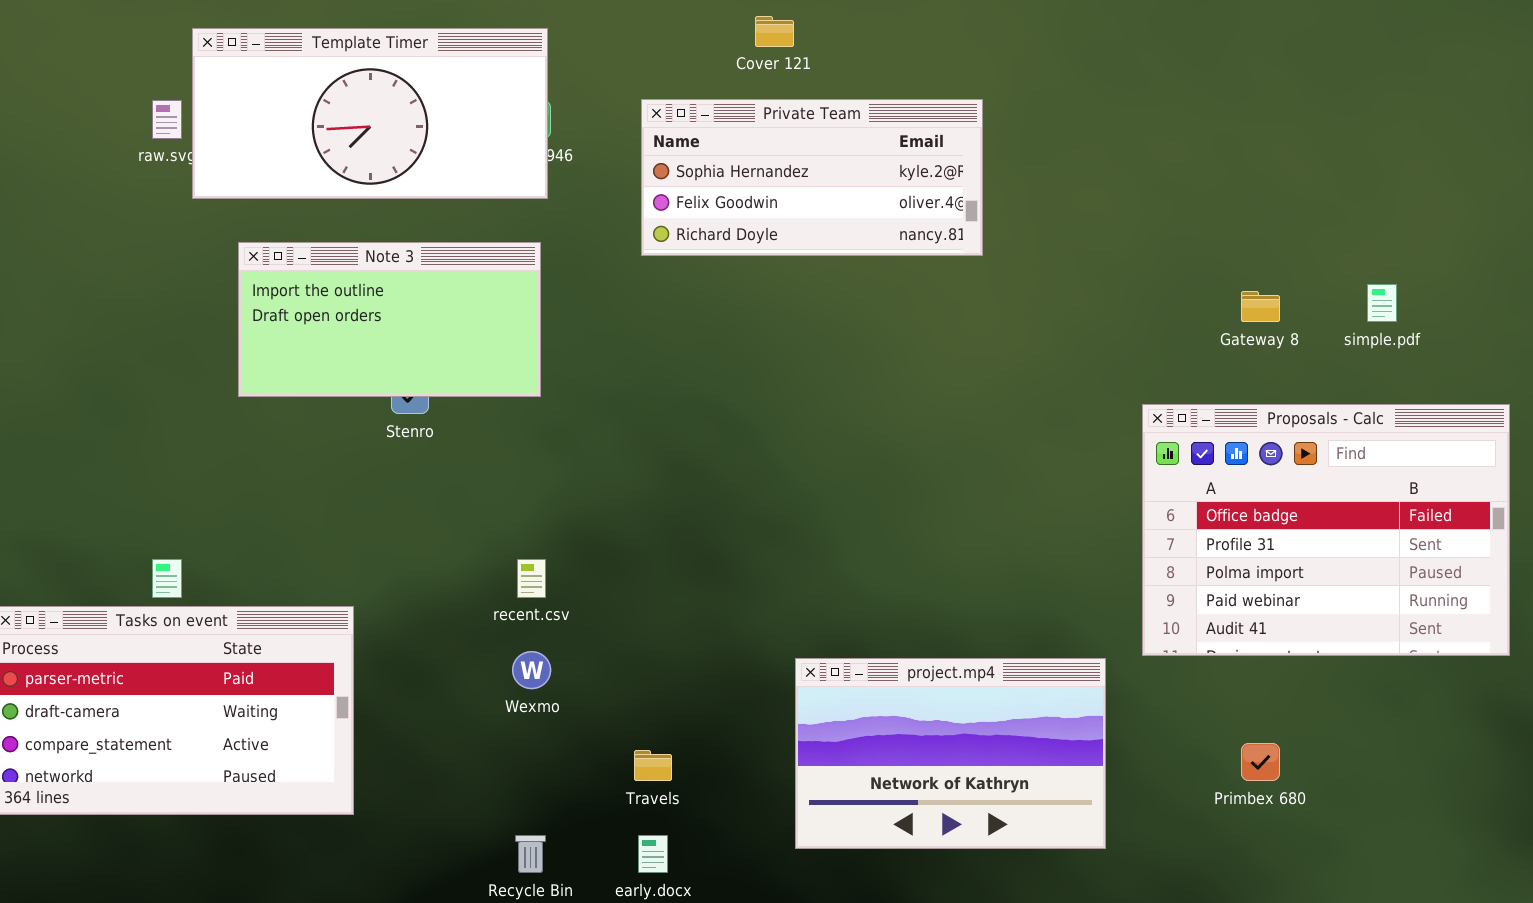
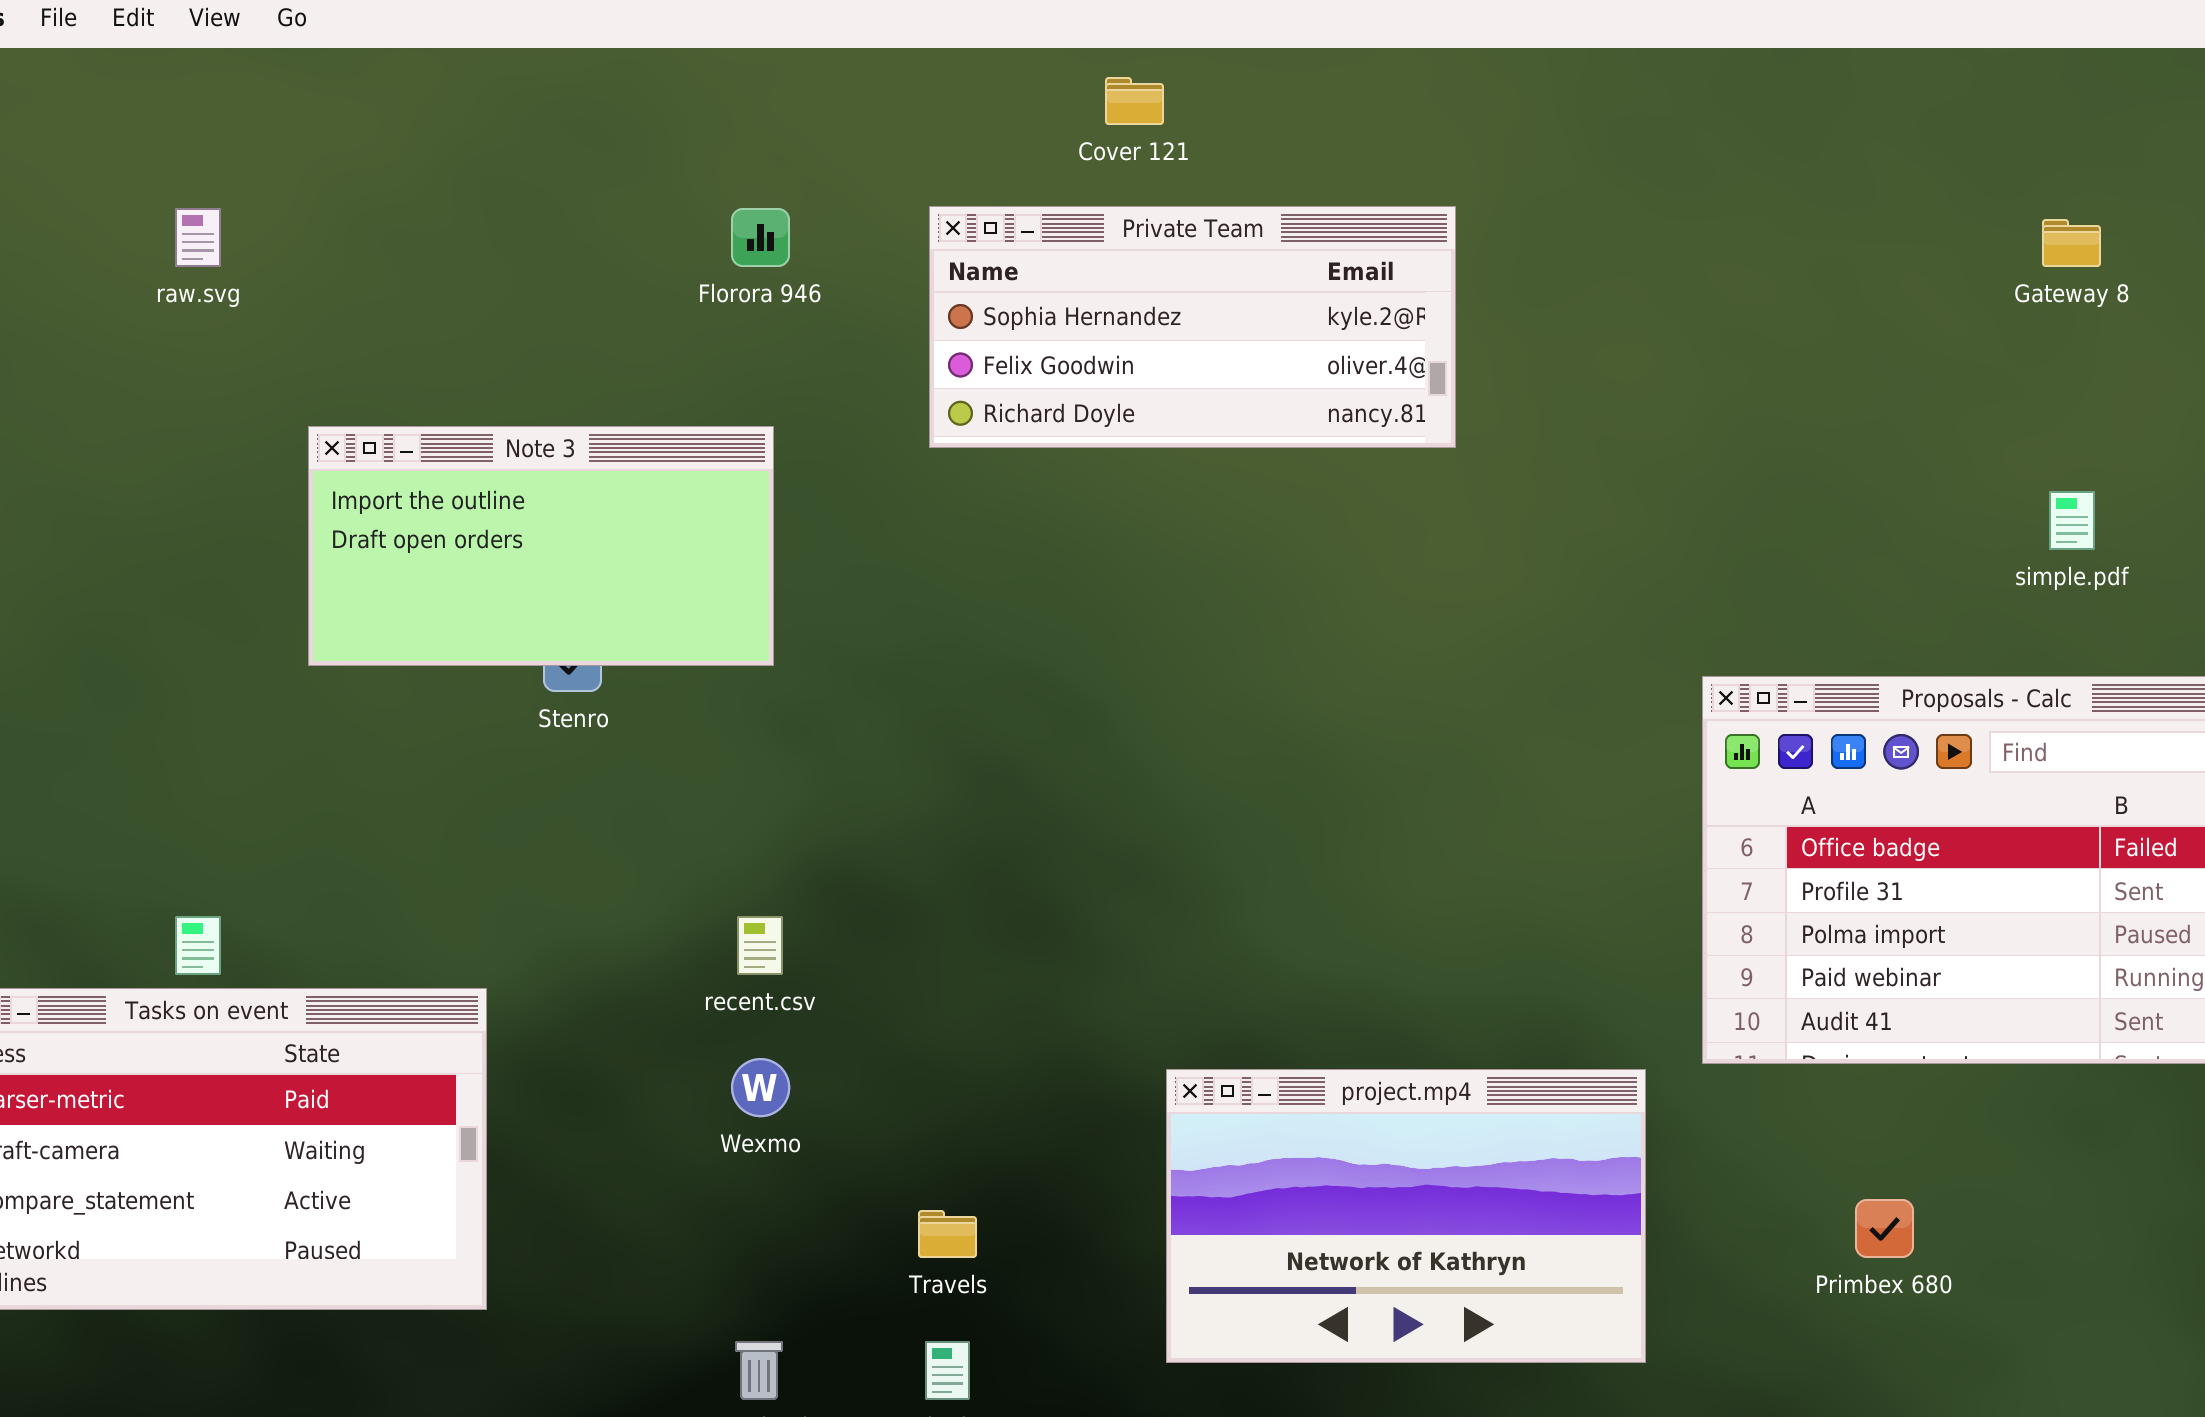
Template Timer: [192,28,548,199] -> none, closed
Gateway 8: [1241,291,1280,322] -> [2042,219,2101,267], moved

